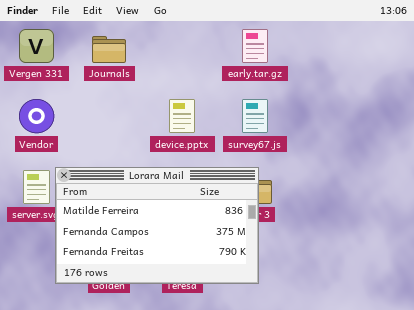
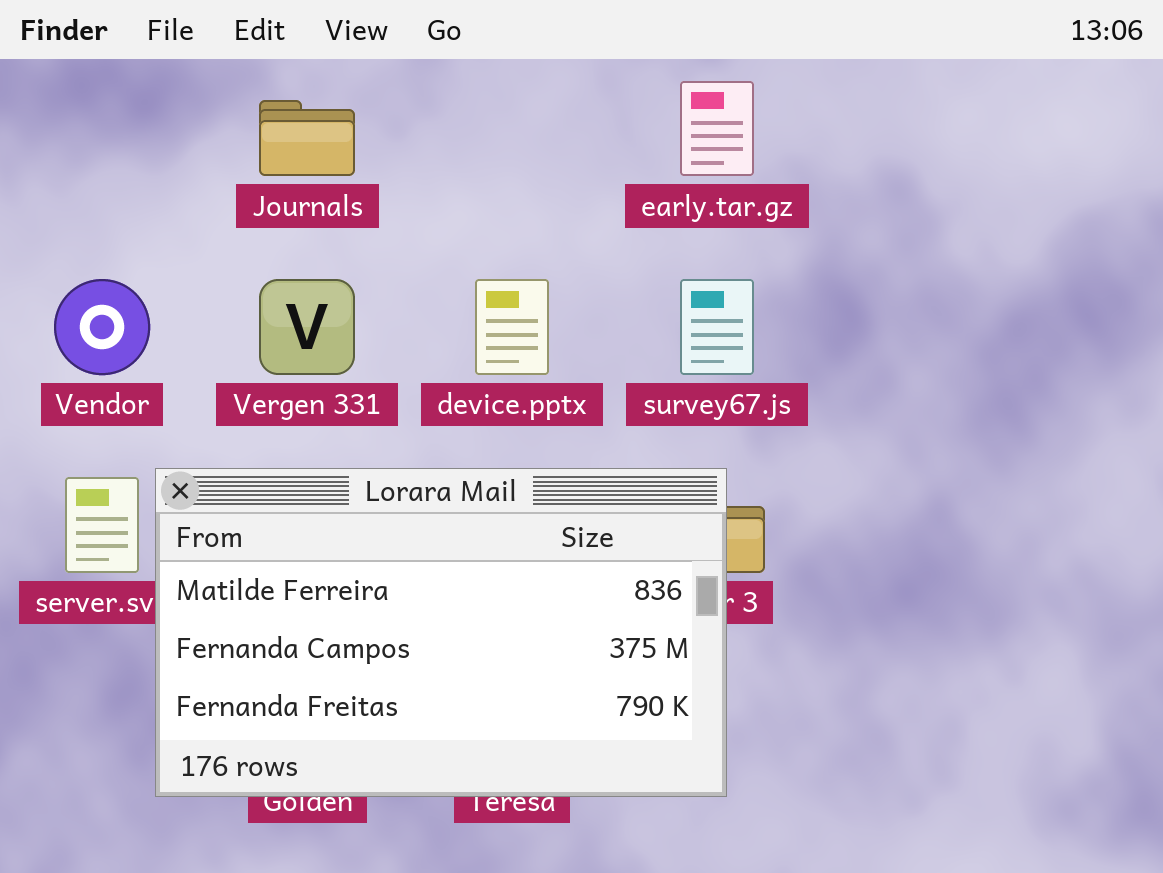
Vergen 331: [19,29,54,63] -> [259,279,355,375], moved

